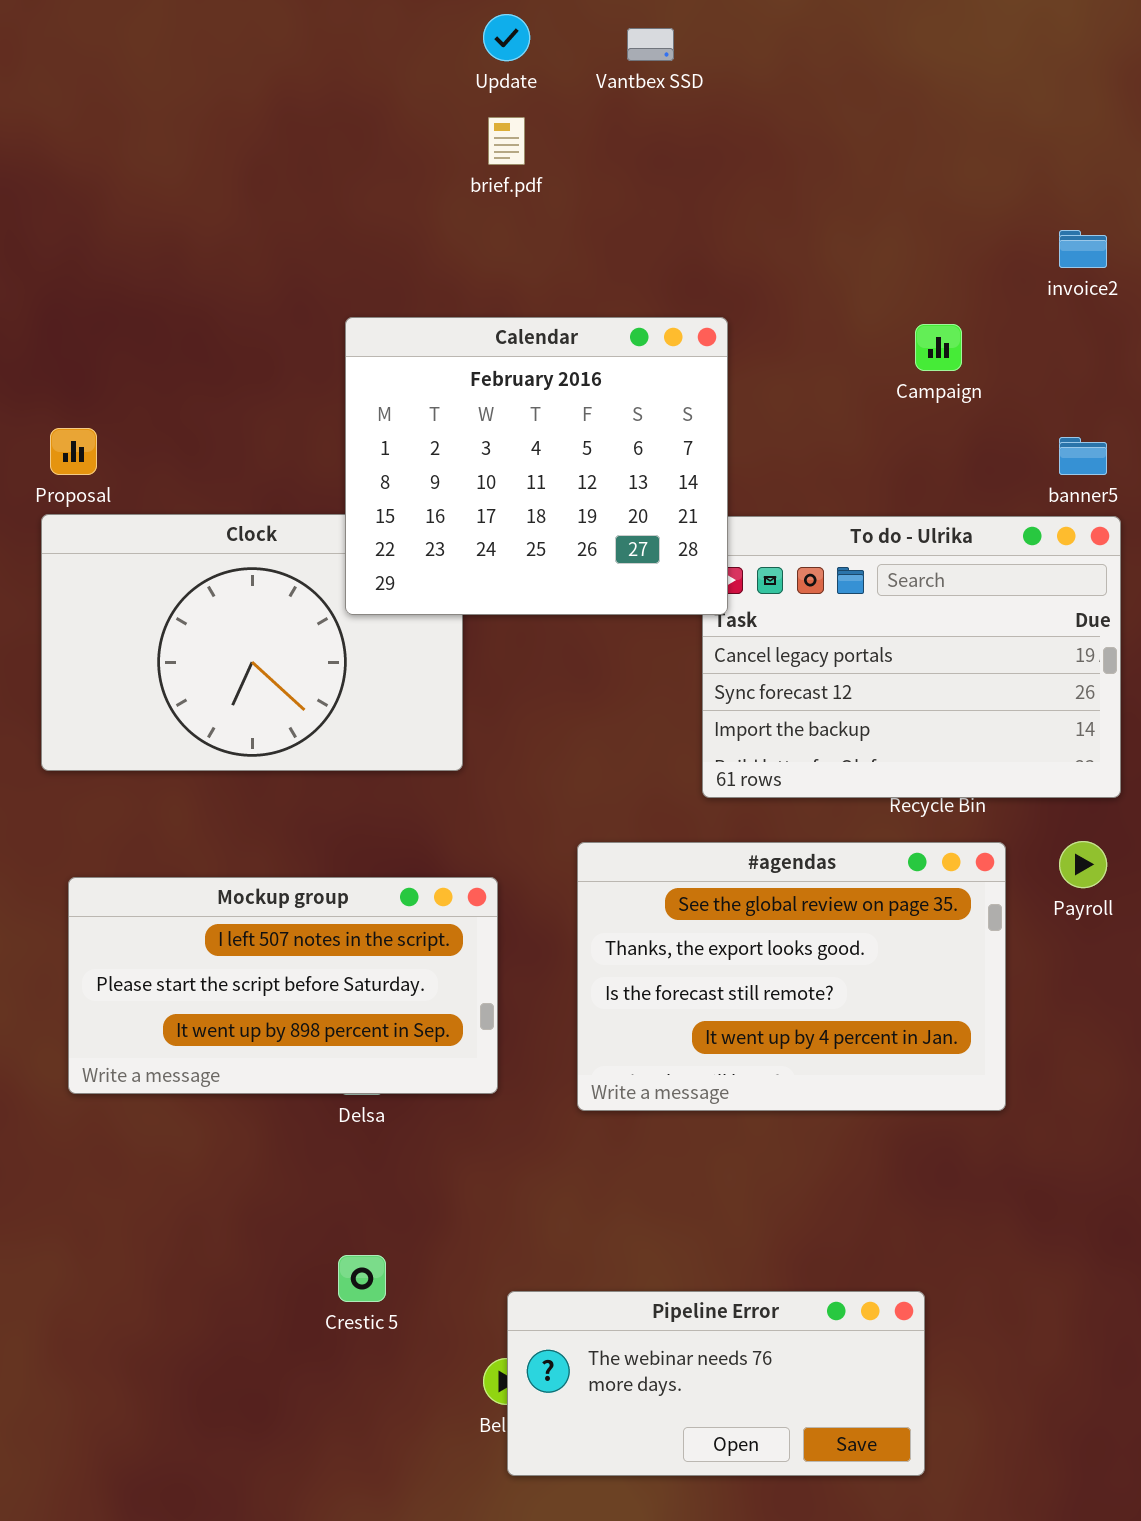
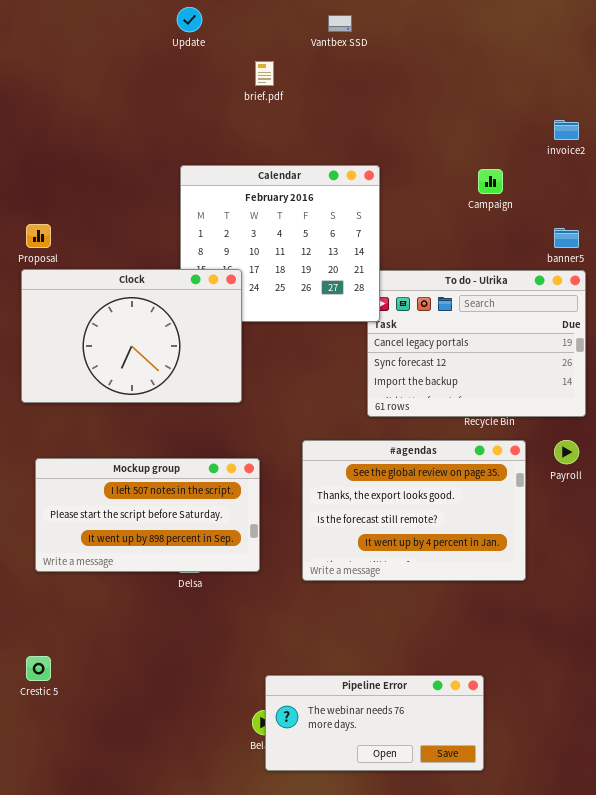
Update: [483,14,530,61] -> [177,7,202,32], moved
Clock: [41,514,463,771] -> [21,269,242,403], raised
Crestic 5: [338,1255,386,1302] -> [26,656,51,681], moved

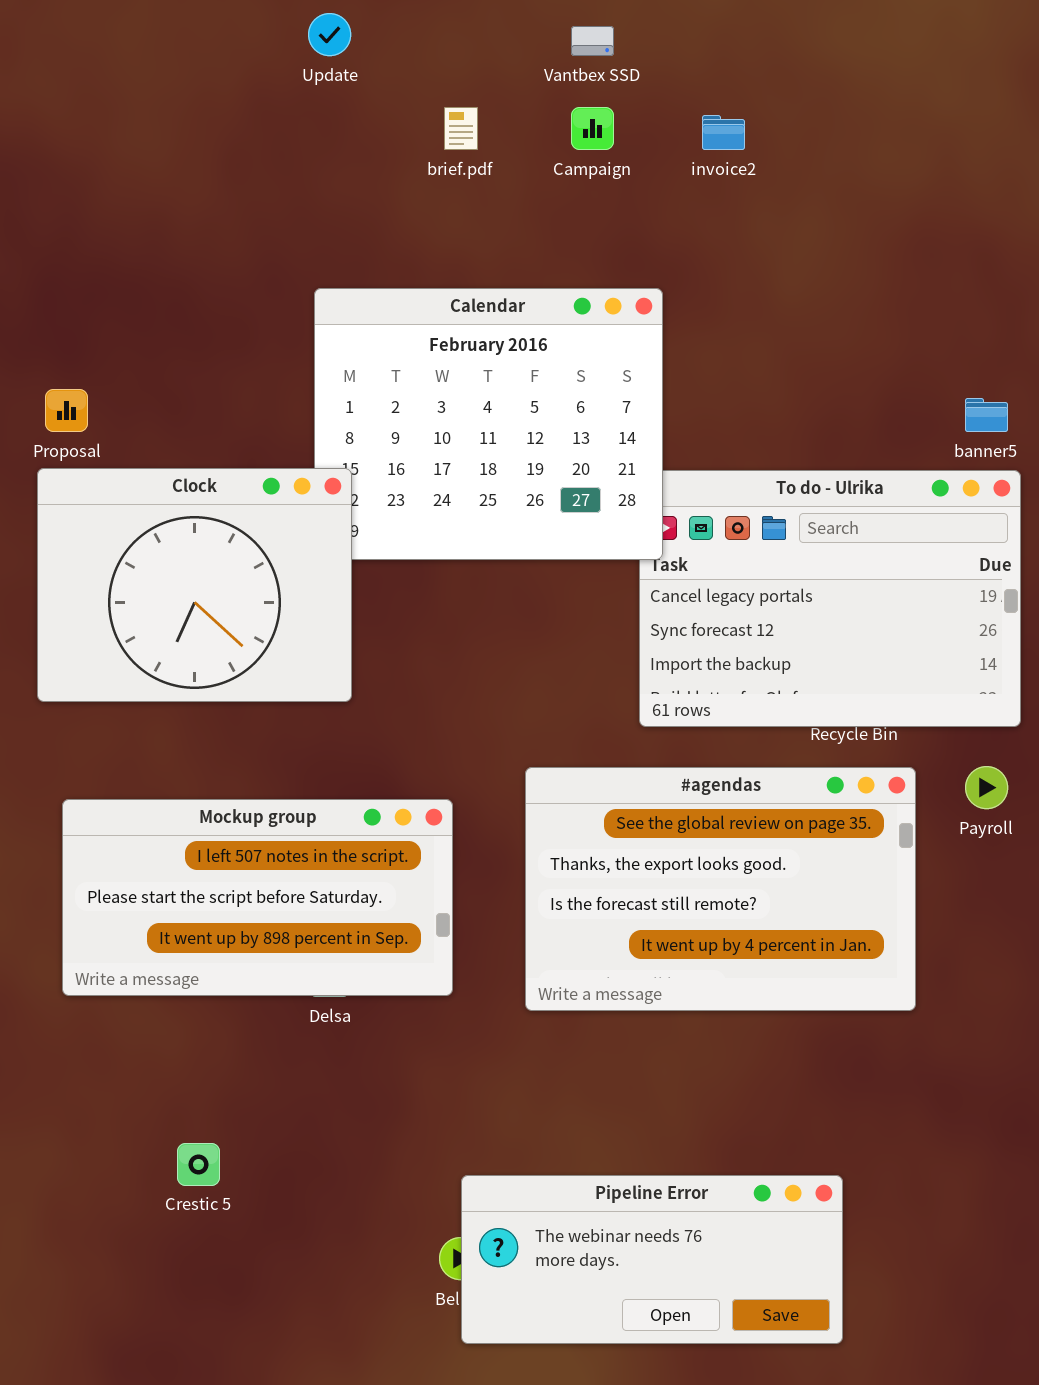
invoice2: [554,120,579,140] -> [702,115,745,150], moved
Campaign: [478,169,503,194] -> [571,107,614,150], moved
Clock: [21,269,242,403] -> [37,468,352,702], resized
Crestic 5: [26,656,51,681] -> [177,1143,220,1186], moved

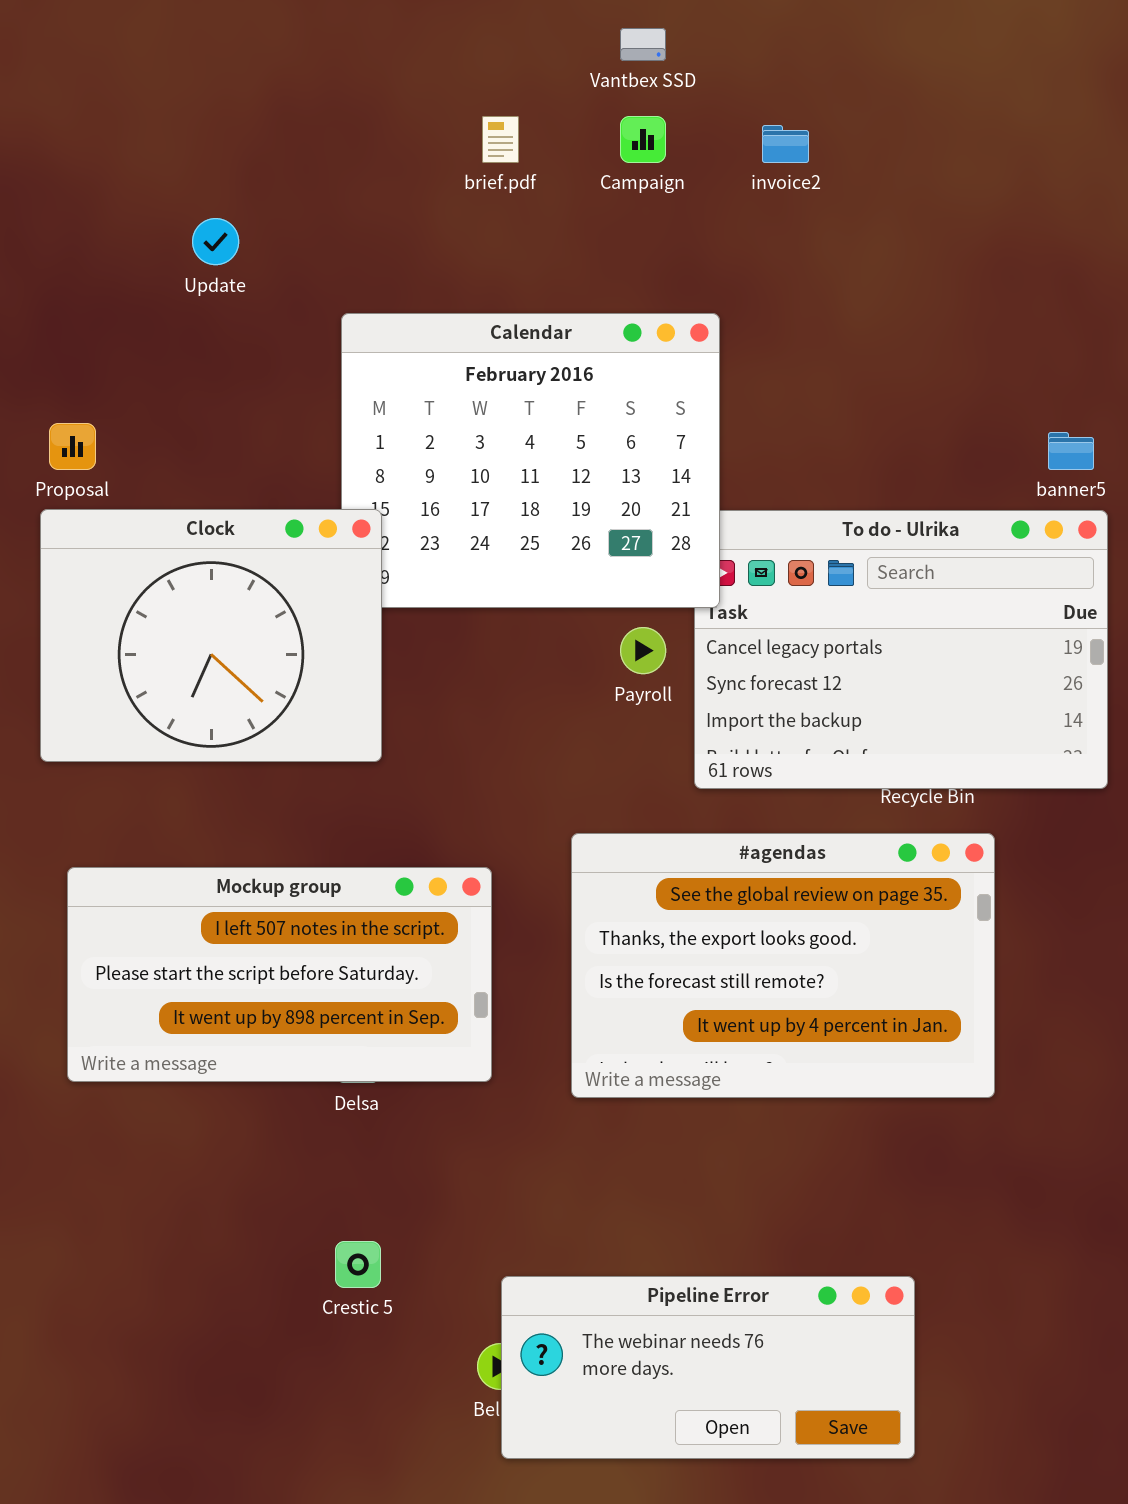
Update: [308,13,351,56] -> [192,218,239,265], moved
Payroll: [965,766,1008,809] -> [620,627,666,674], moved
Crestic 5: [177,1143,220,1186] -> [335,1241,381,1288], moved

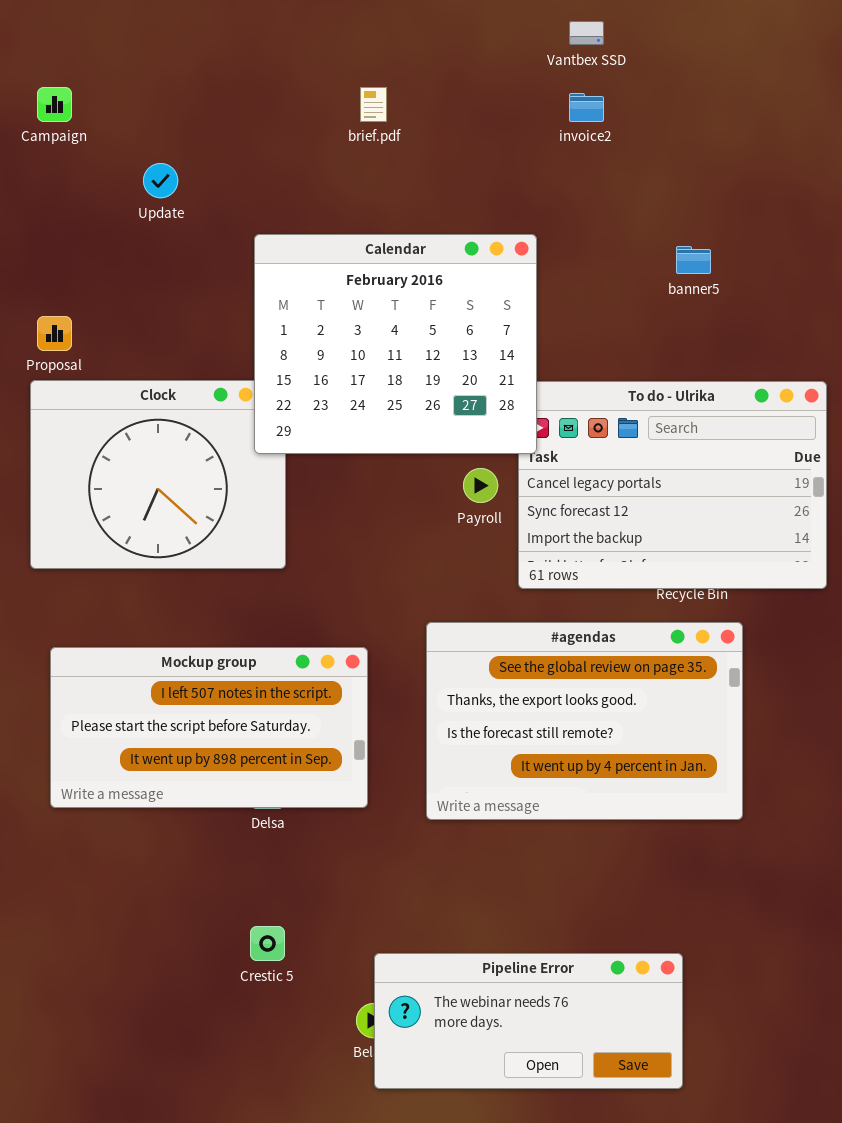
Vantbex SSD: [620,28,666,61] -> [569,21,604,45], moved
Campaign: [620,116,666,163] -> [37,87,72,122], moved
Calendar: [341,313,720,608] -> [254,234,537,454], raised
banner5: [1048,432,1094,470] -> [676,246,711,274], moved

